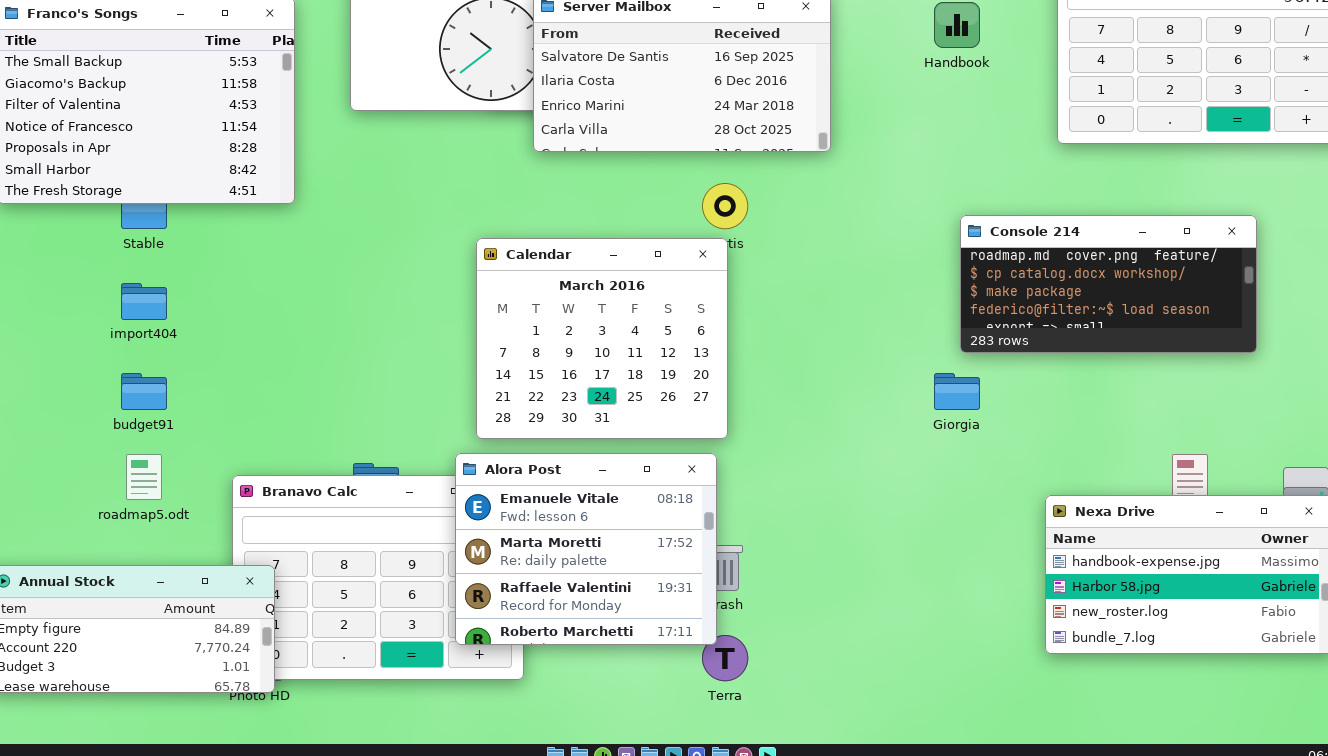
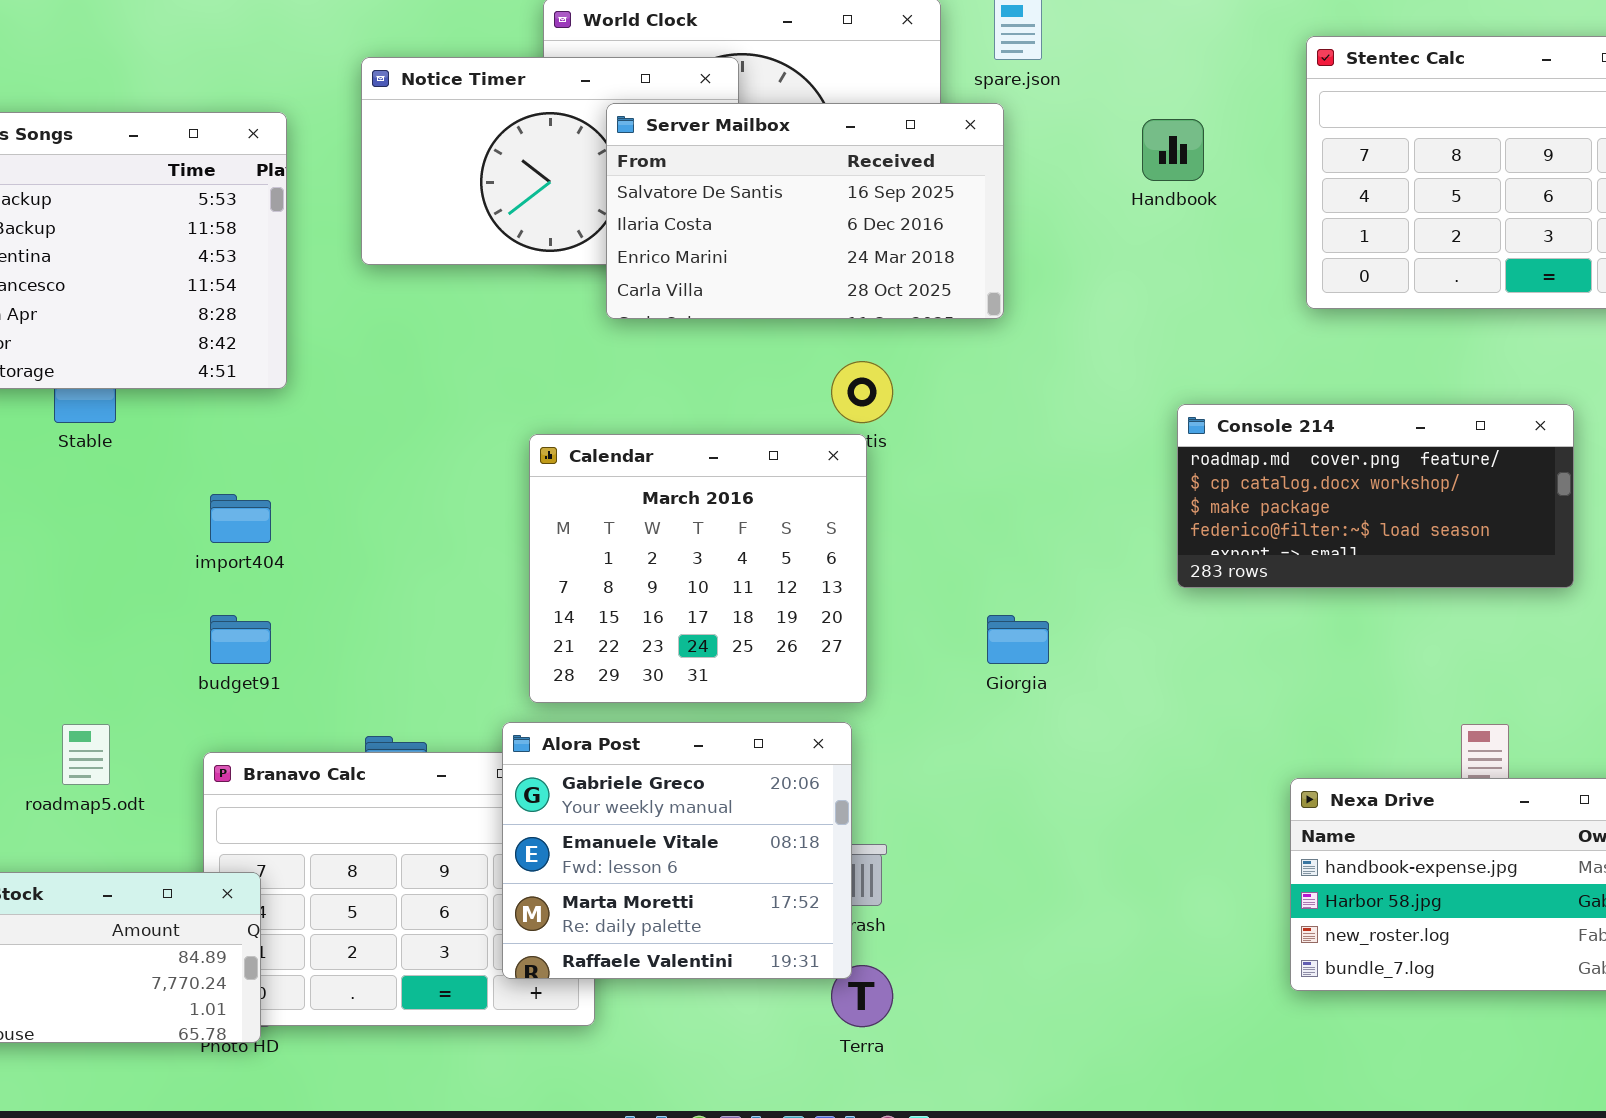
import404: [121,283,167,320] -> [210,494,271,543], moved
budget91: [121,373,167,410] -> [210,615,271,664], moved
Giorgia: [934,373,980,410] -> [987,615,1049,664], moved
Alora Post: [455,453,717,645] -> [502,722,852,979], scrolled up 1 row

